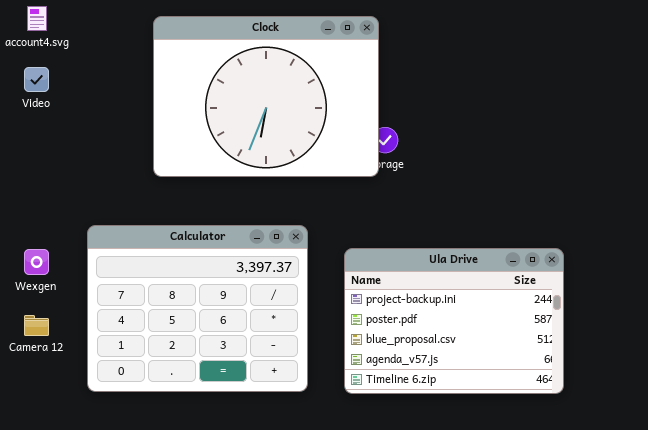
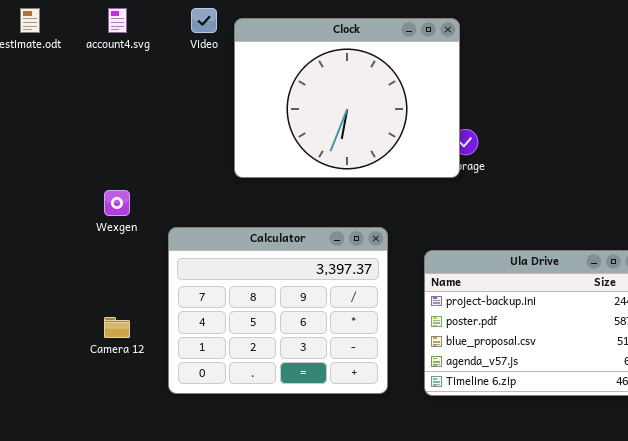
Video: [24,67,49,92] -> [191,8,217,33], moved
Wexgen: [24,249,49,275] -> [104,190,130,216], moved

